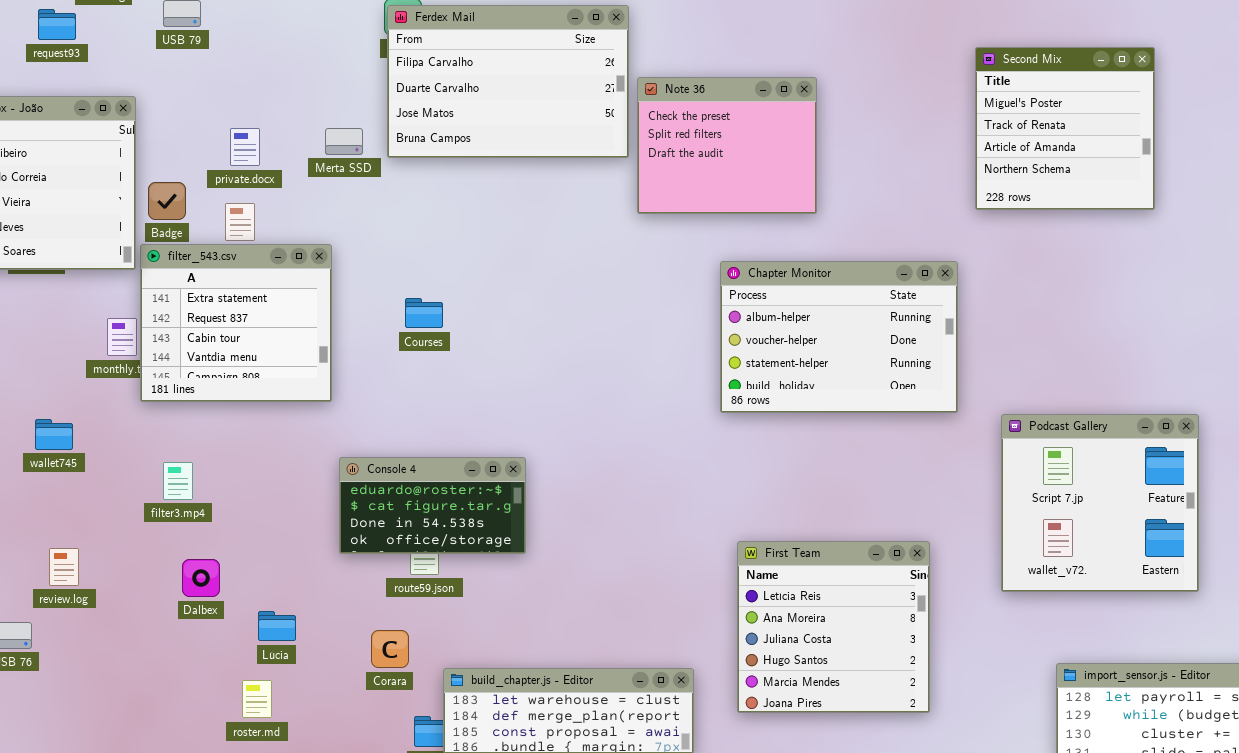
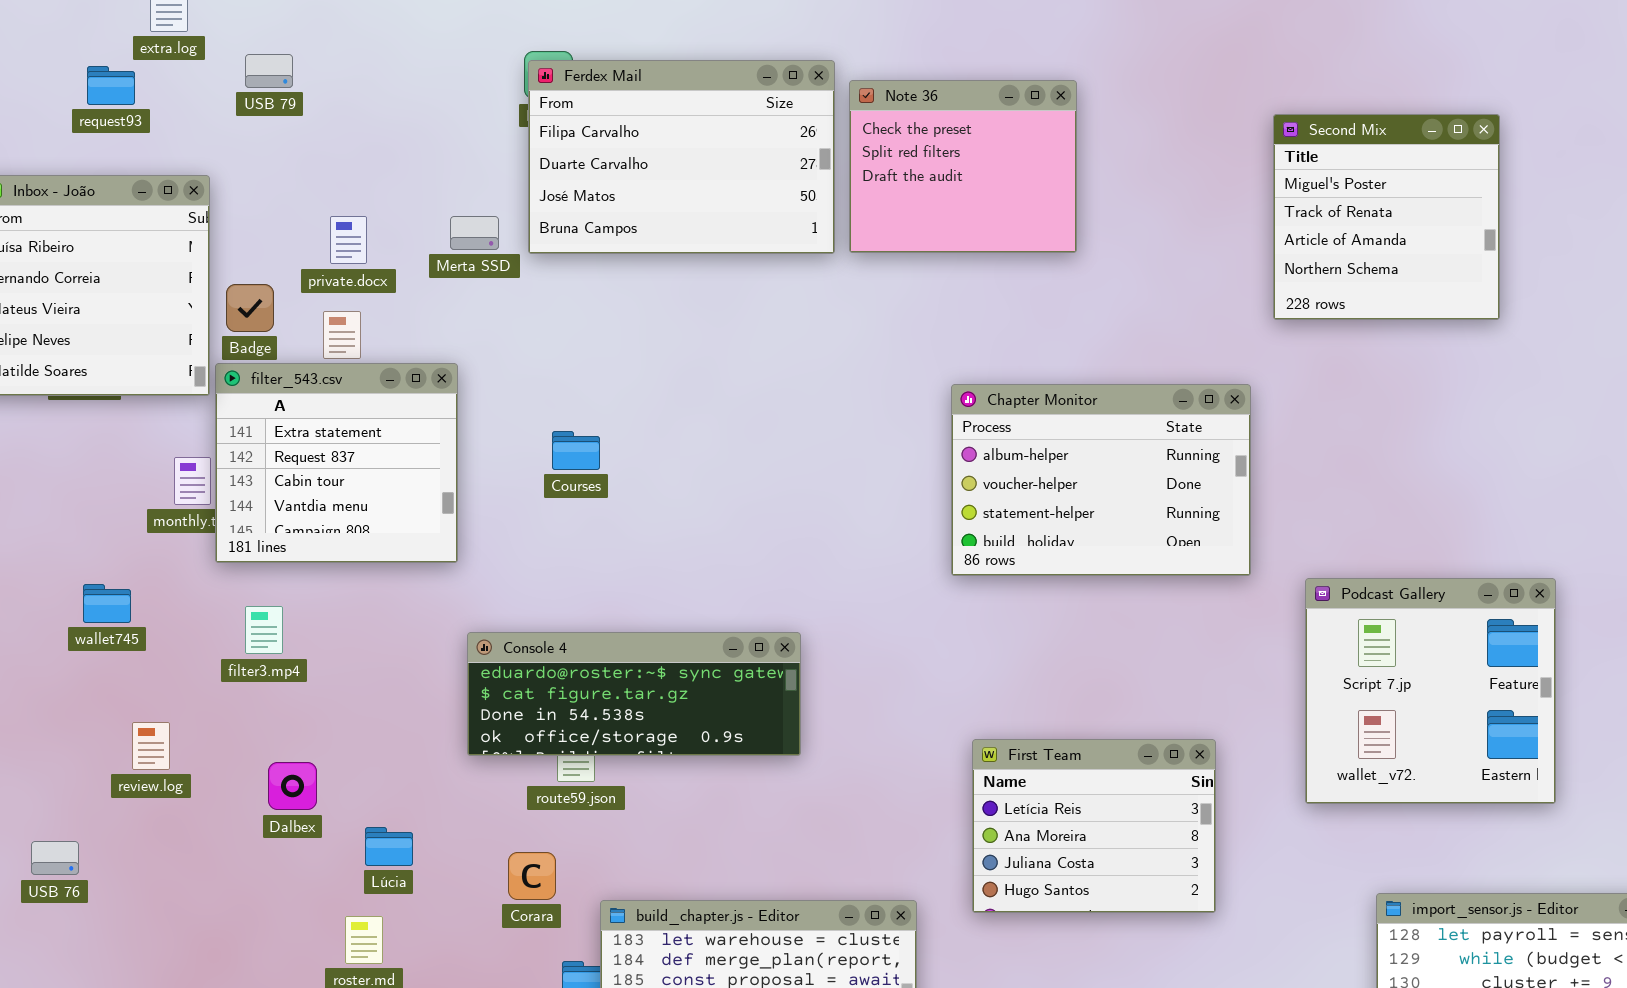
Note 36: [637,77,817,214] -> [849,80,1077,253], moved
Console 4: [339,457,526,554] -> [467,632,801,756], resized
filter3.mp4: [163,462,193,500] -> [245,606,283,654], moved
First Team: [737,541,930,713] -> [972,739,1216,913], resized
review.log: [49,548,79,586] -> [132,722,170,770], moved

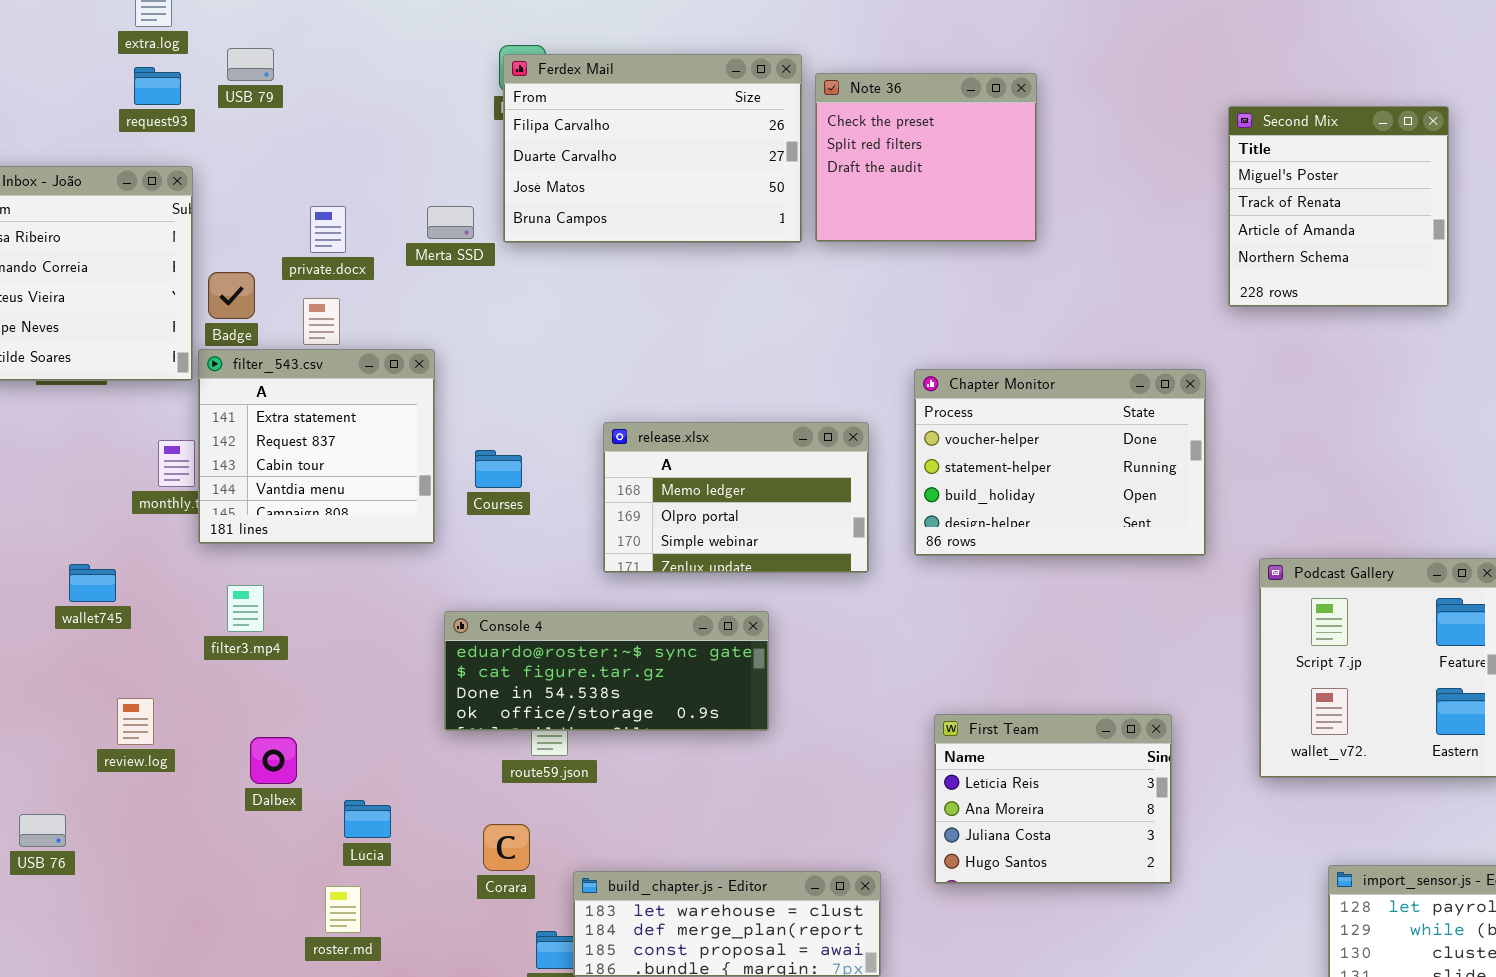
request93: [87,66,135,105] -> [134,67,181,105], moved
Chapter Monitor: [951,384,1251,576] -> [914,369,1206,556], scrolled down 1 row
Courses: [552,431,600,470] -> [475,450,522,488], moved
release.xlsx: none -> [603,422,869,573], opened

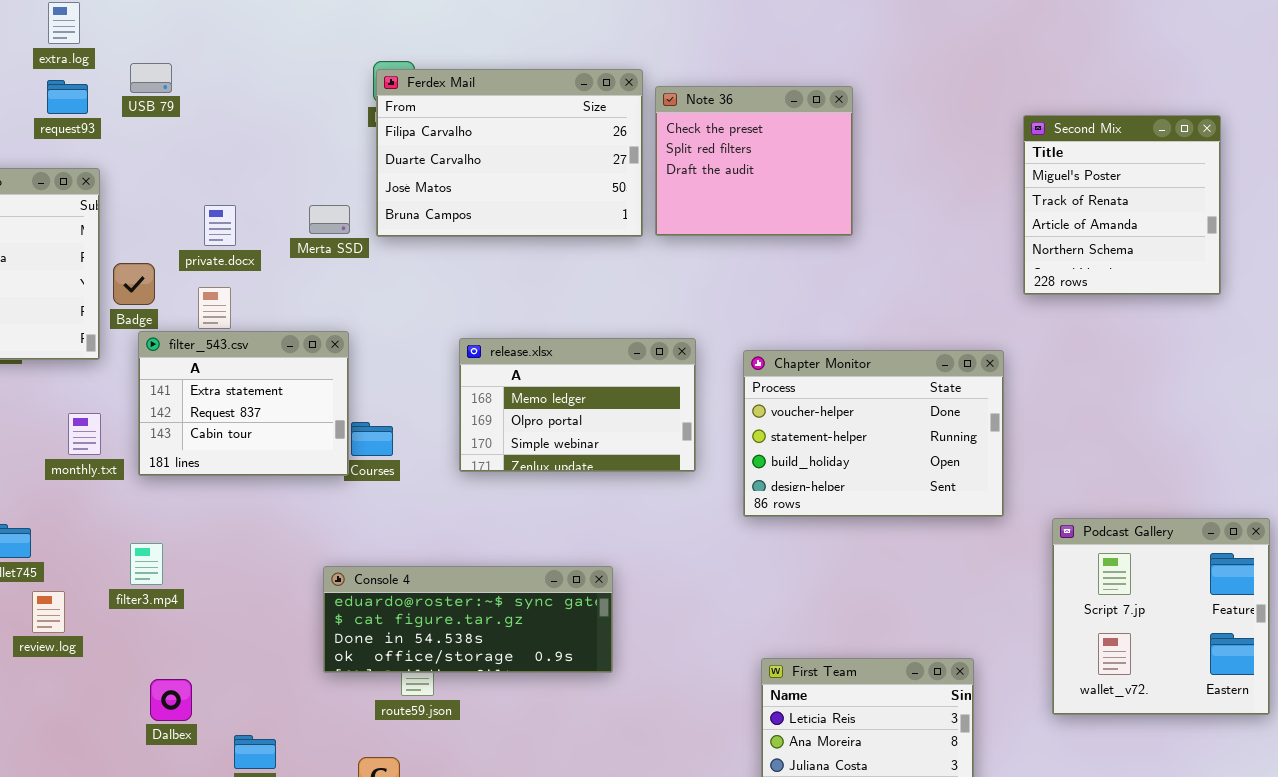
filter_543.csv: [198,349,435,544] -> [138,331,349,476], moved, resized
release.xlsx: [603,422,869,573] -> [459,338,696,472], moved
review.log: [117,698,154,745] -> [32,591,65,633], moved

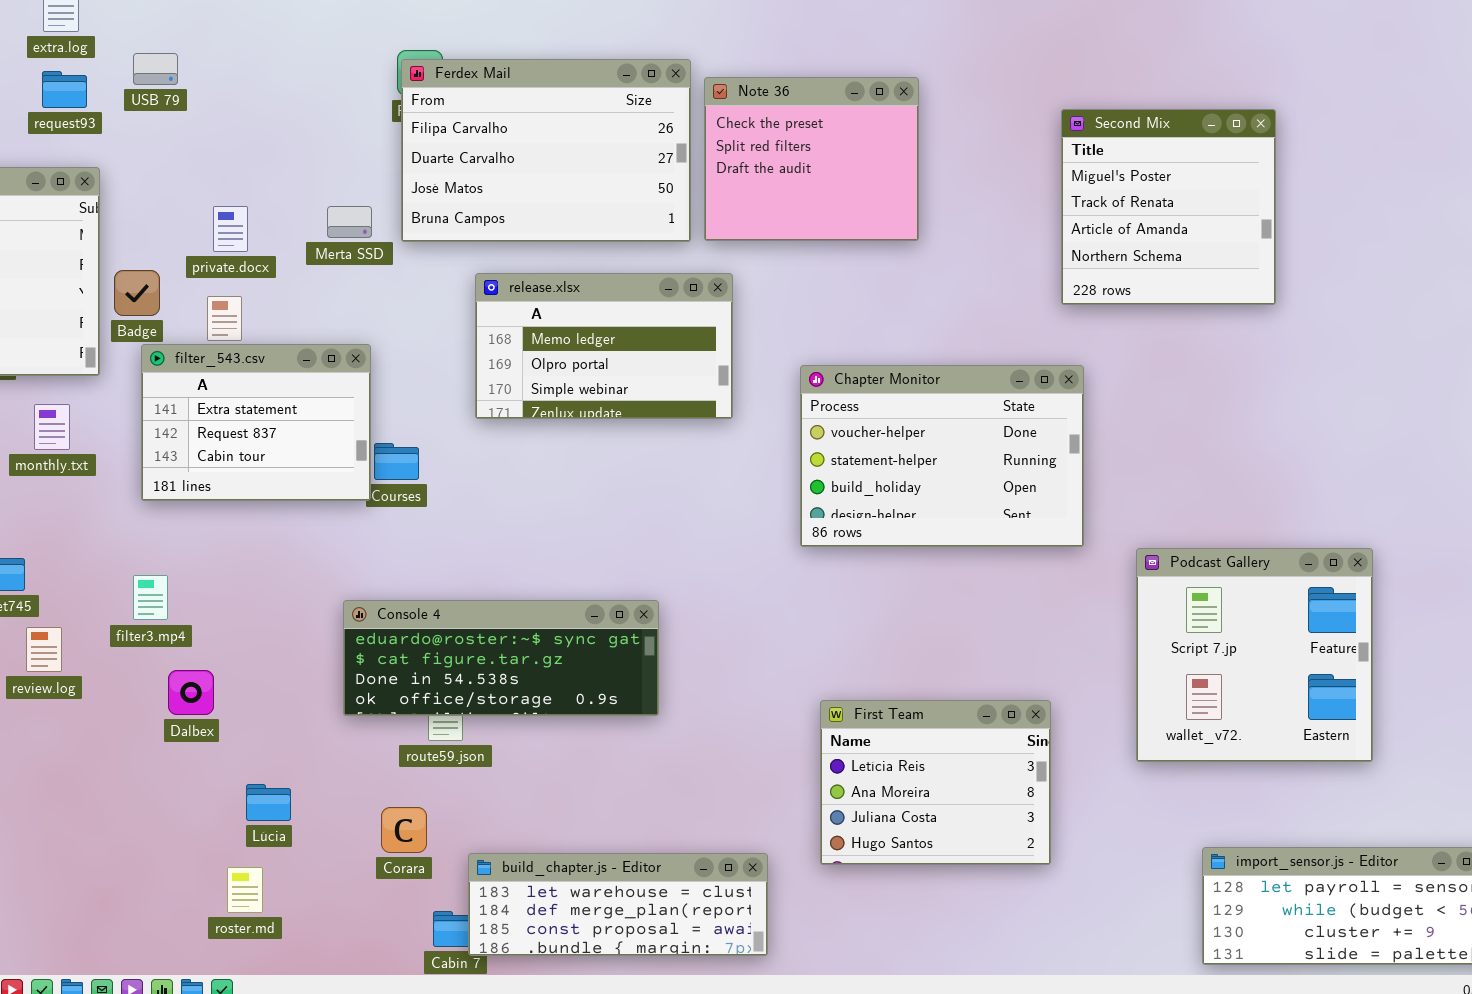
Second Mix: [1023,115,1221,295] -> [1061,109,1276,305], moved
release.xlsx: [459,338,696,472] -> [475,273,733,419], moved
monthly.txt: [68,413,101,455] -> [34,404,70,450], moved
Dalbex: [150,679,192,721] -> [168,670,214,715], moved

